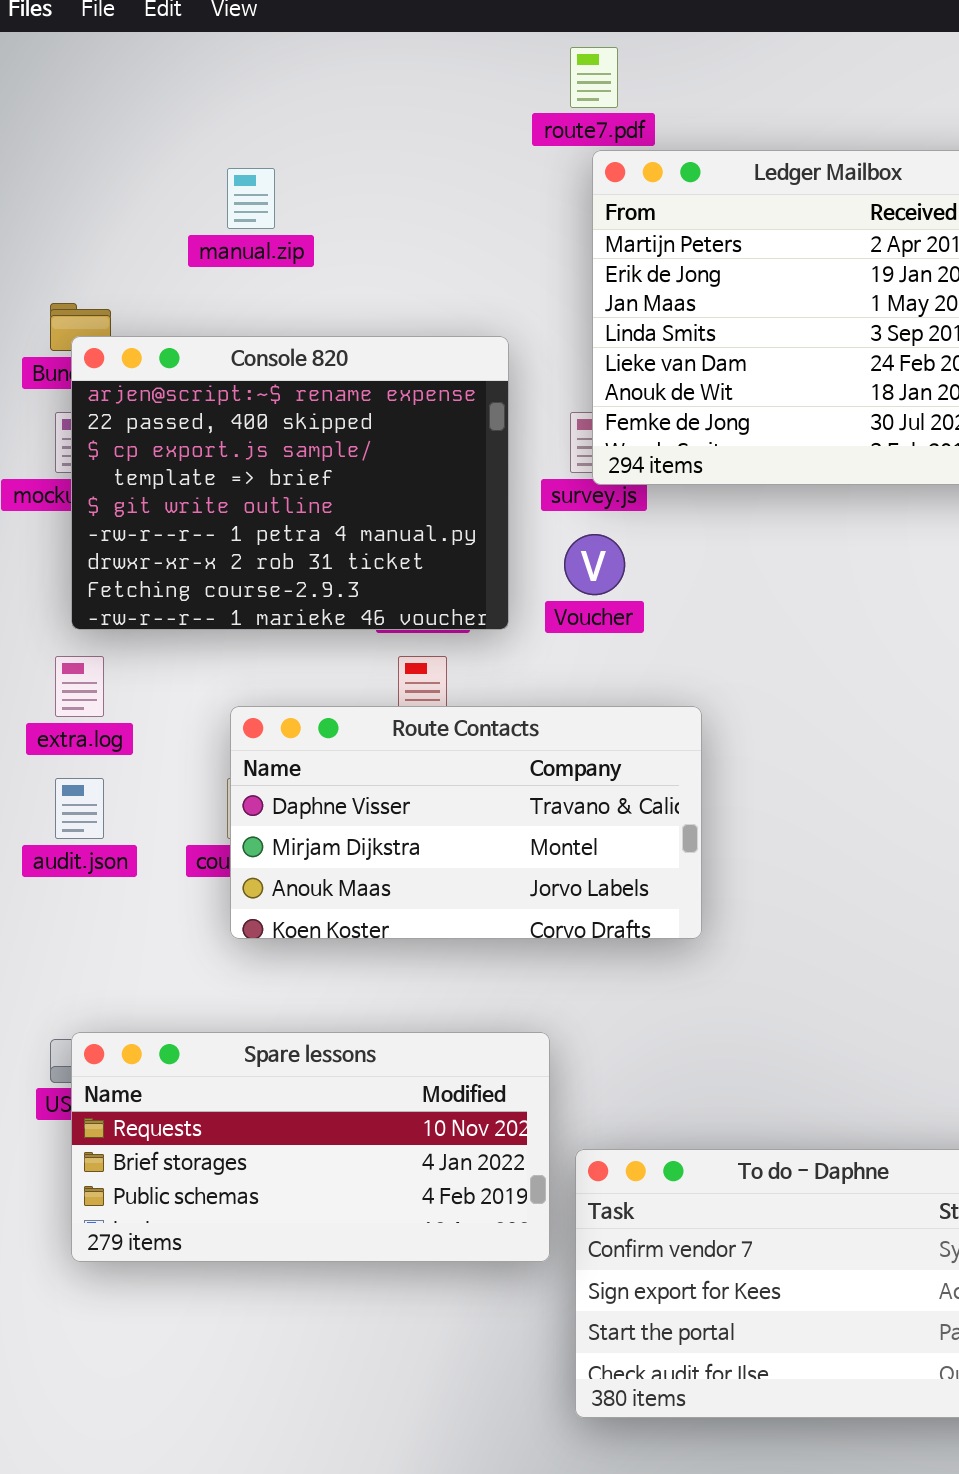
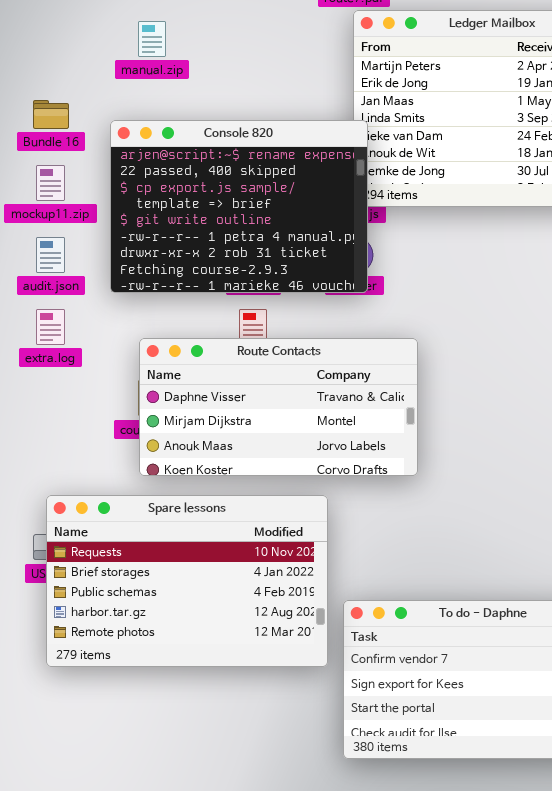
Console 820: [71,336,509,630] -> [110,120,368,293], moved
audit.json: [55,778,104,839] -> [36,237,65,273], moved
Spare lessons: [71,1032,550,1262] -> [46,495,328,667], resized

